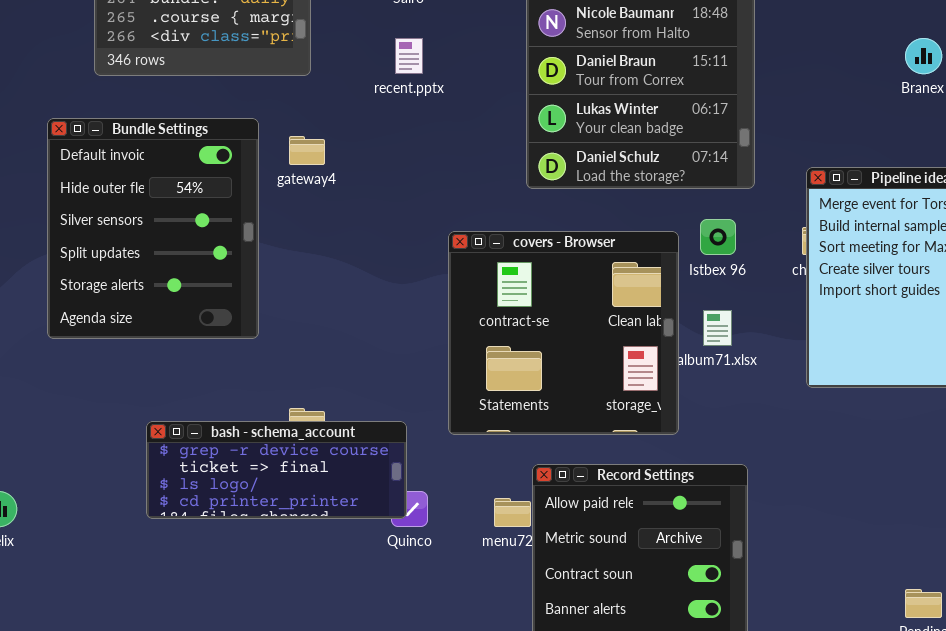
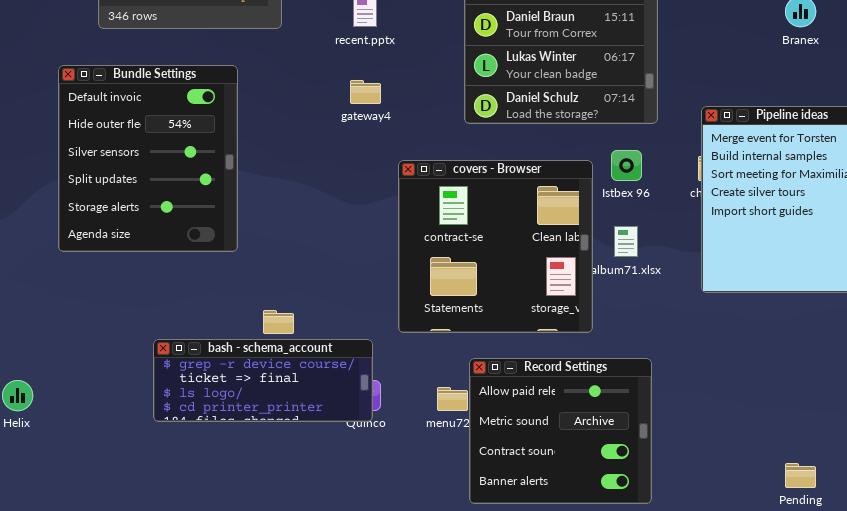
gateway4: [289,136,325,165] -> [350,80,381,104], moved
bash - schema_account: [146,421,407,519] -> [153,339,373,422], moved

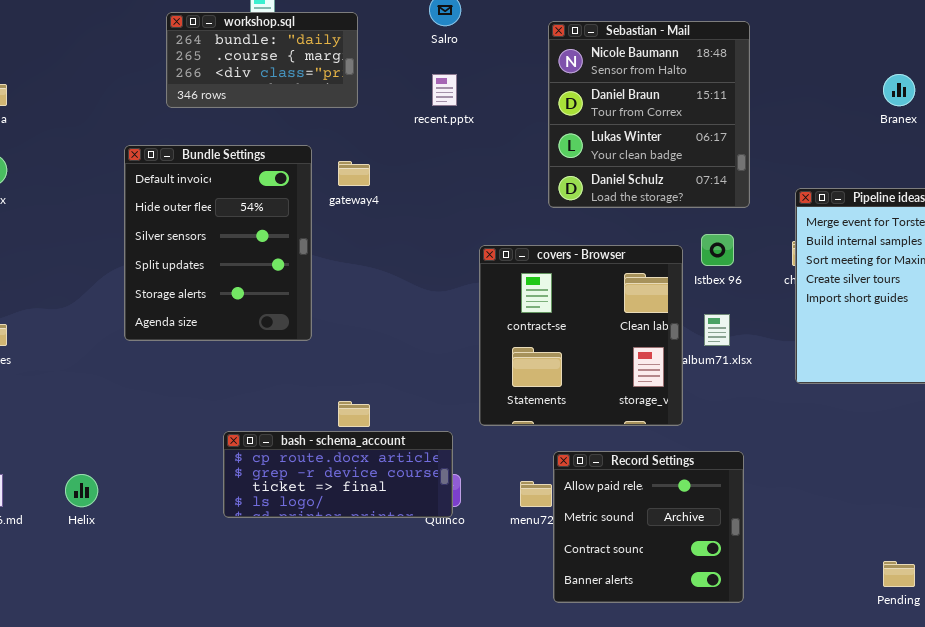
gateway4: [350,80,381,104] -> [338,161,370,186], moved
bash - schema_account: [153,339,373,422] -> [223,431,453,518], scrolled up 1 row

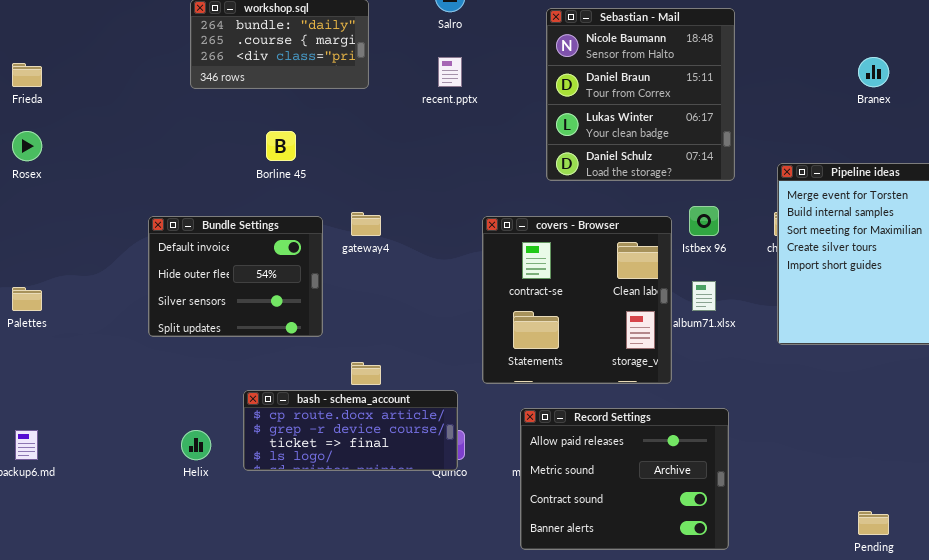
Bundle Settings: [124,145,312,341] -> [148,216,323,337], moved, resized
gateway4: [338,161,370,186] -> [351,212,381,236], moved
Record Settings: [553,451,744,603] -> [520,408,729,550], resized
Helix: [65,474,98,507] -> [181,430,211,460], moved

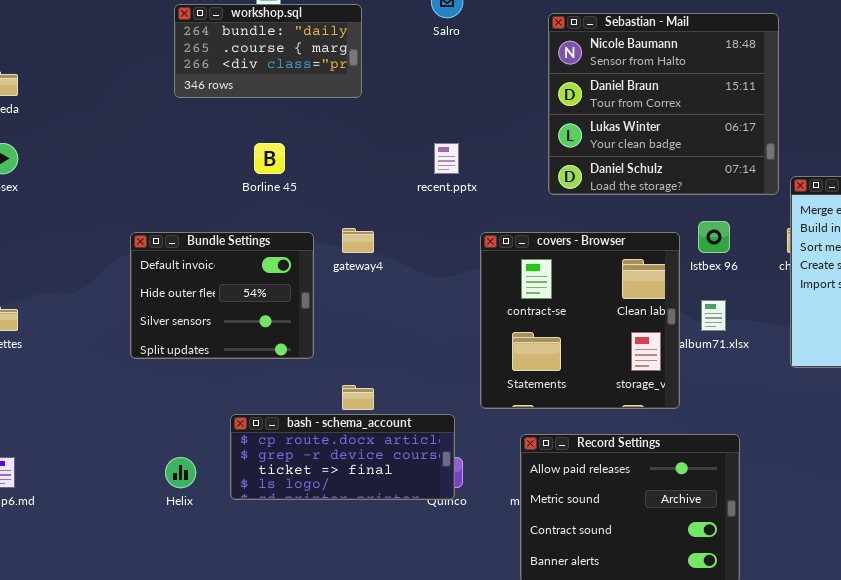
Sebastian - Mail: [546,8,735,181] -> [548,13,779,195], resized
recent.pptx: [438,57,462,87] -> [434,143,459,174], moved

